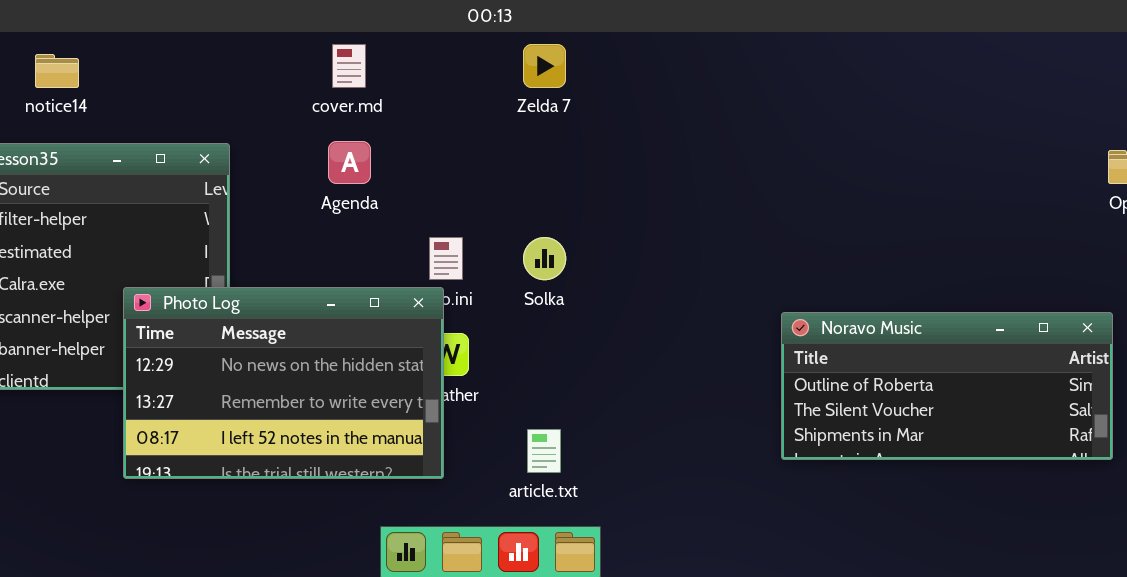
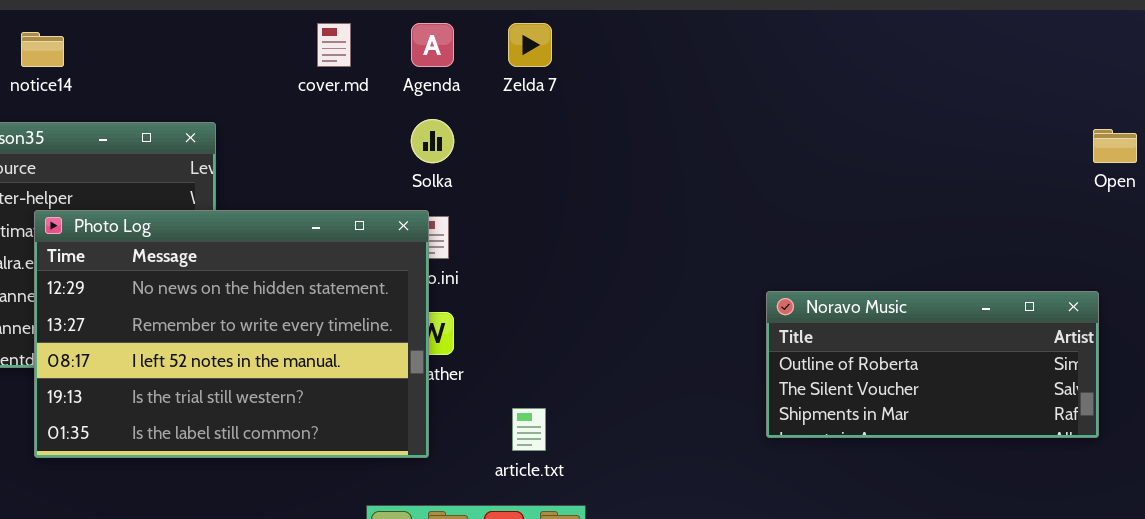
Agenda: [328,141,371,184] -> [411,23,454,67], moved
Solka: [523,237,566,280] -> [411,119,454,163], moved
Photo Log: [123,287,444,479] -> [34,210,429,458], resized

